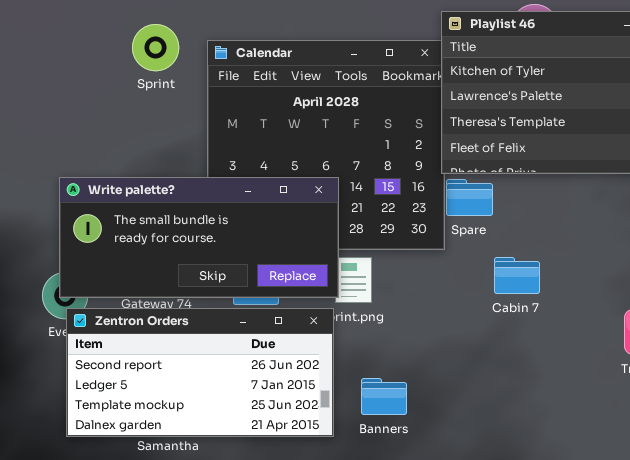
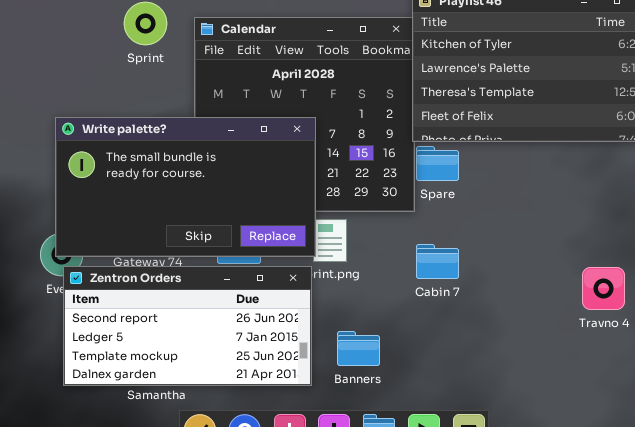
Write palette?: [59,177,339,298] -> [55,117,316,257], resized
Cabin 7: [494,257,540,294] -> [416,244,459,279], moved

